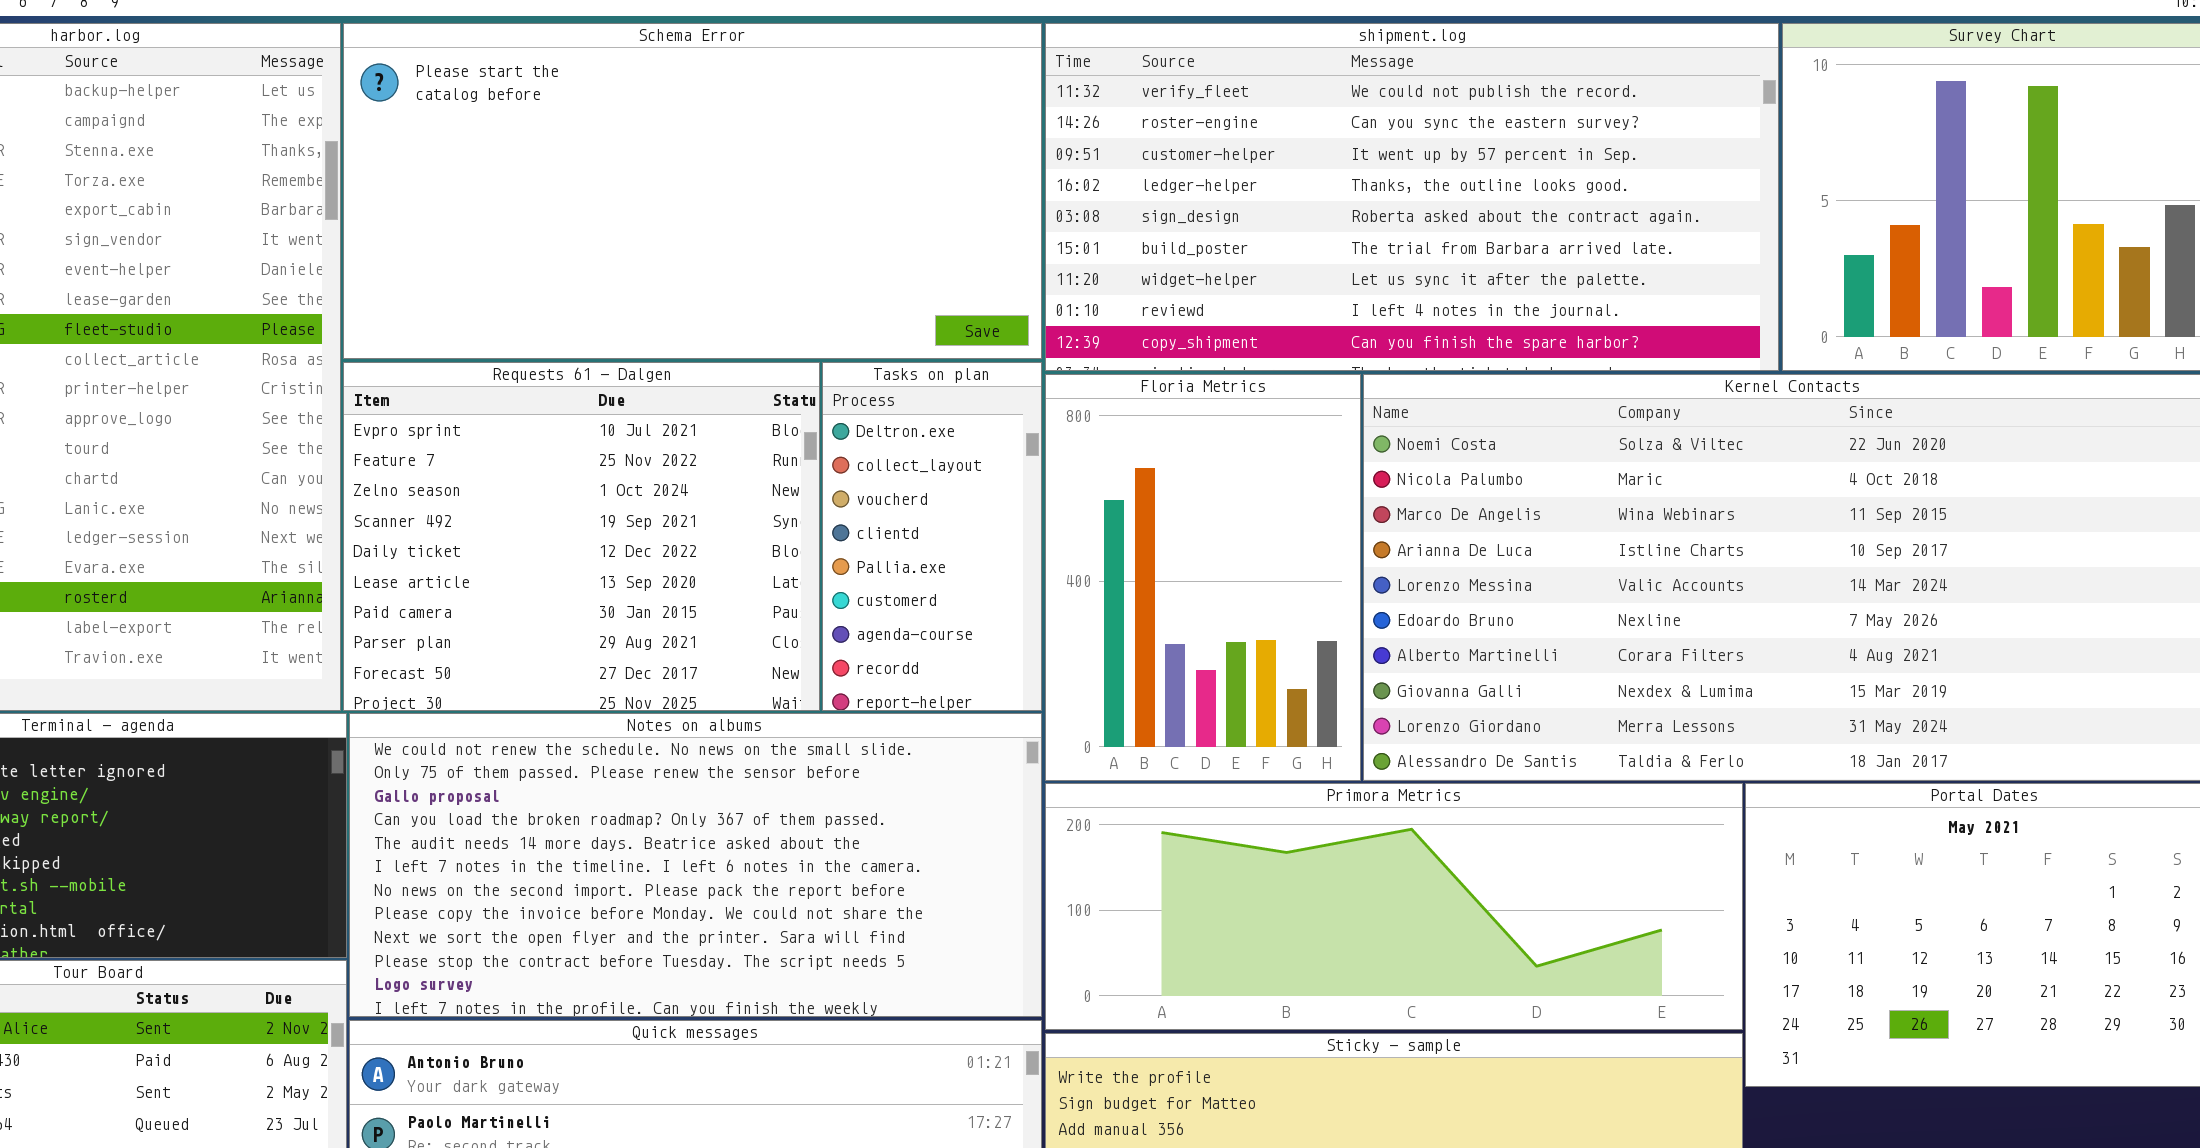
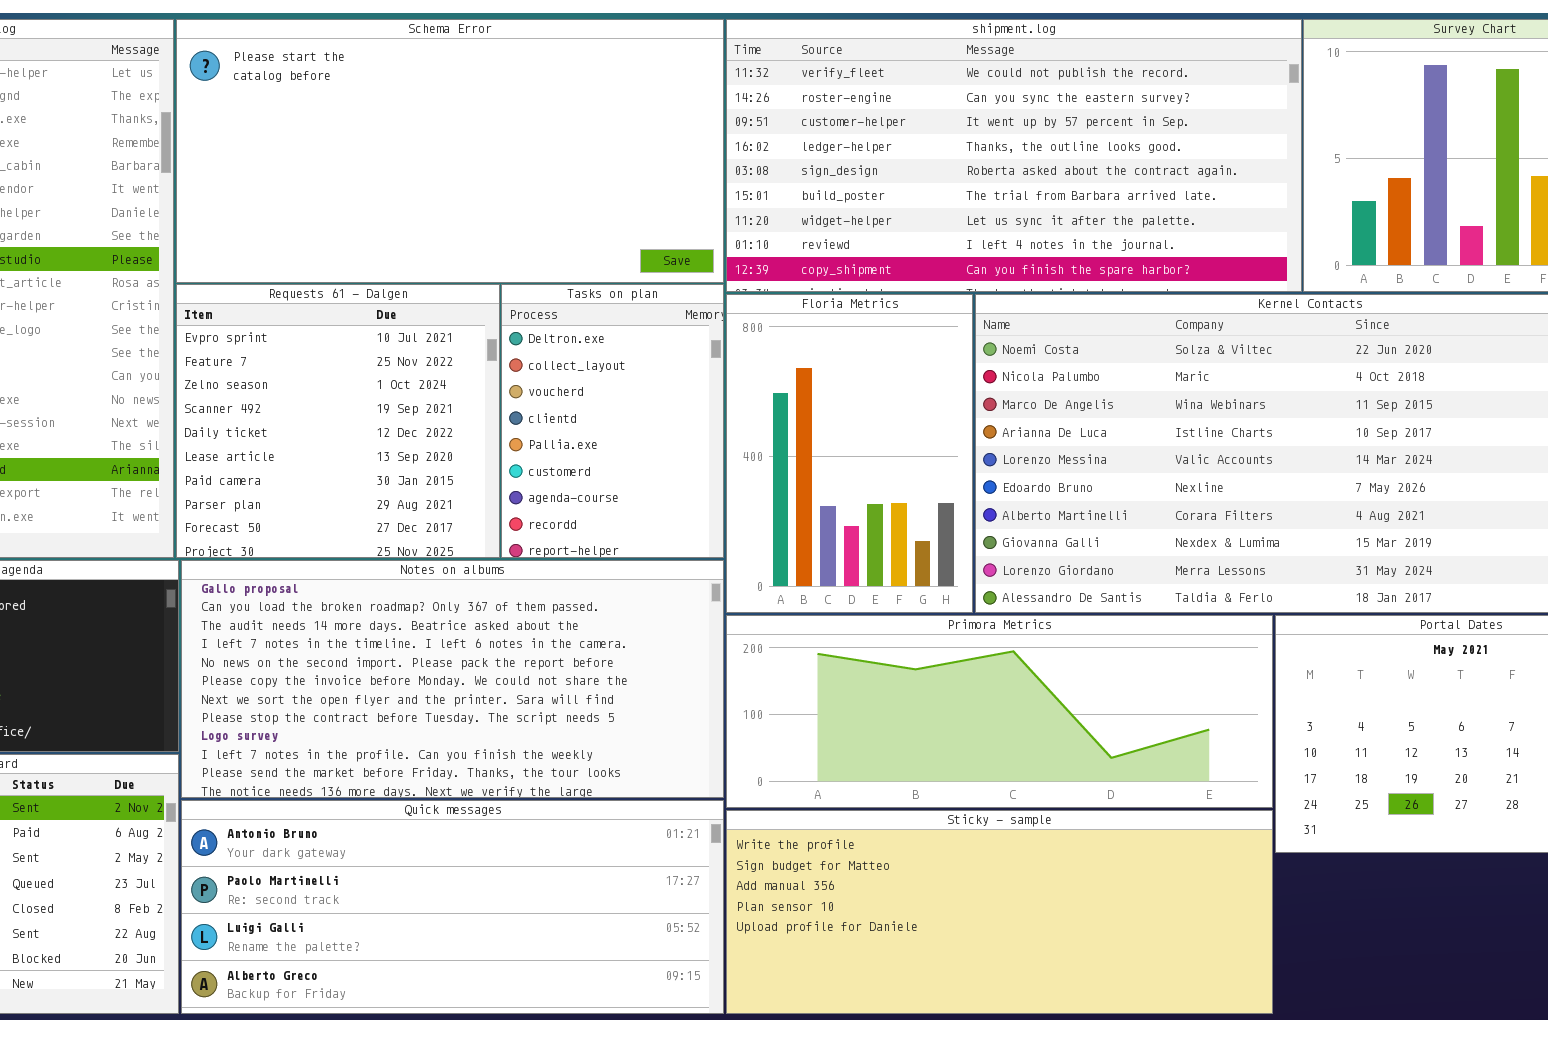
Requests 61 - Dalgen: [343,362,820,711] -> [176,284,500,558], resized
Tasks on plan: [822,362,1042,711] -> [501,284,724,558], resized
Notes on albums: [349,713,1042,1017] -> [181,560,724,798], scrolled down 2 rows

